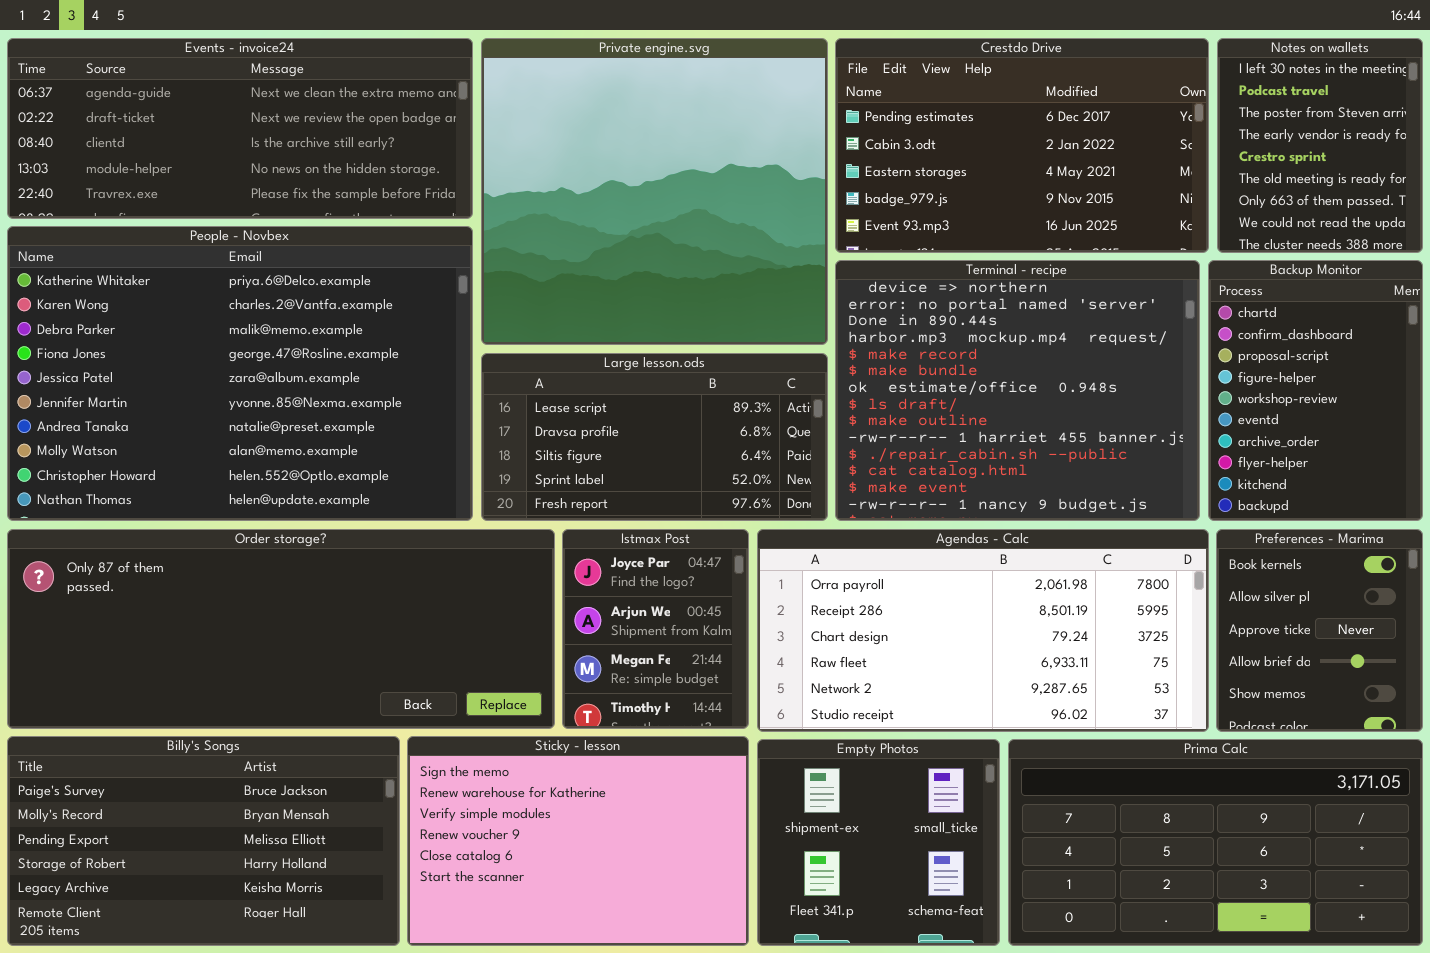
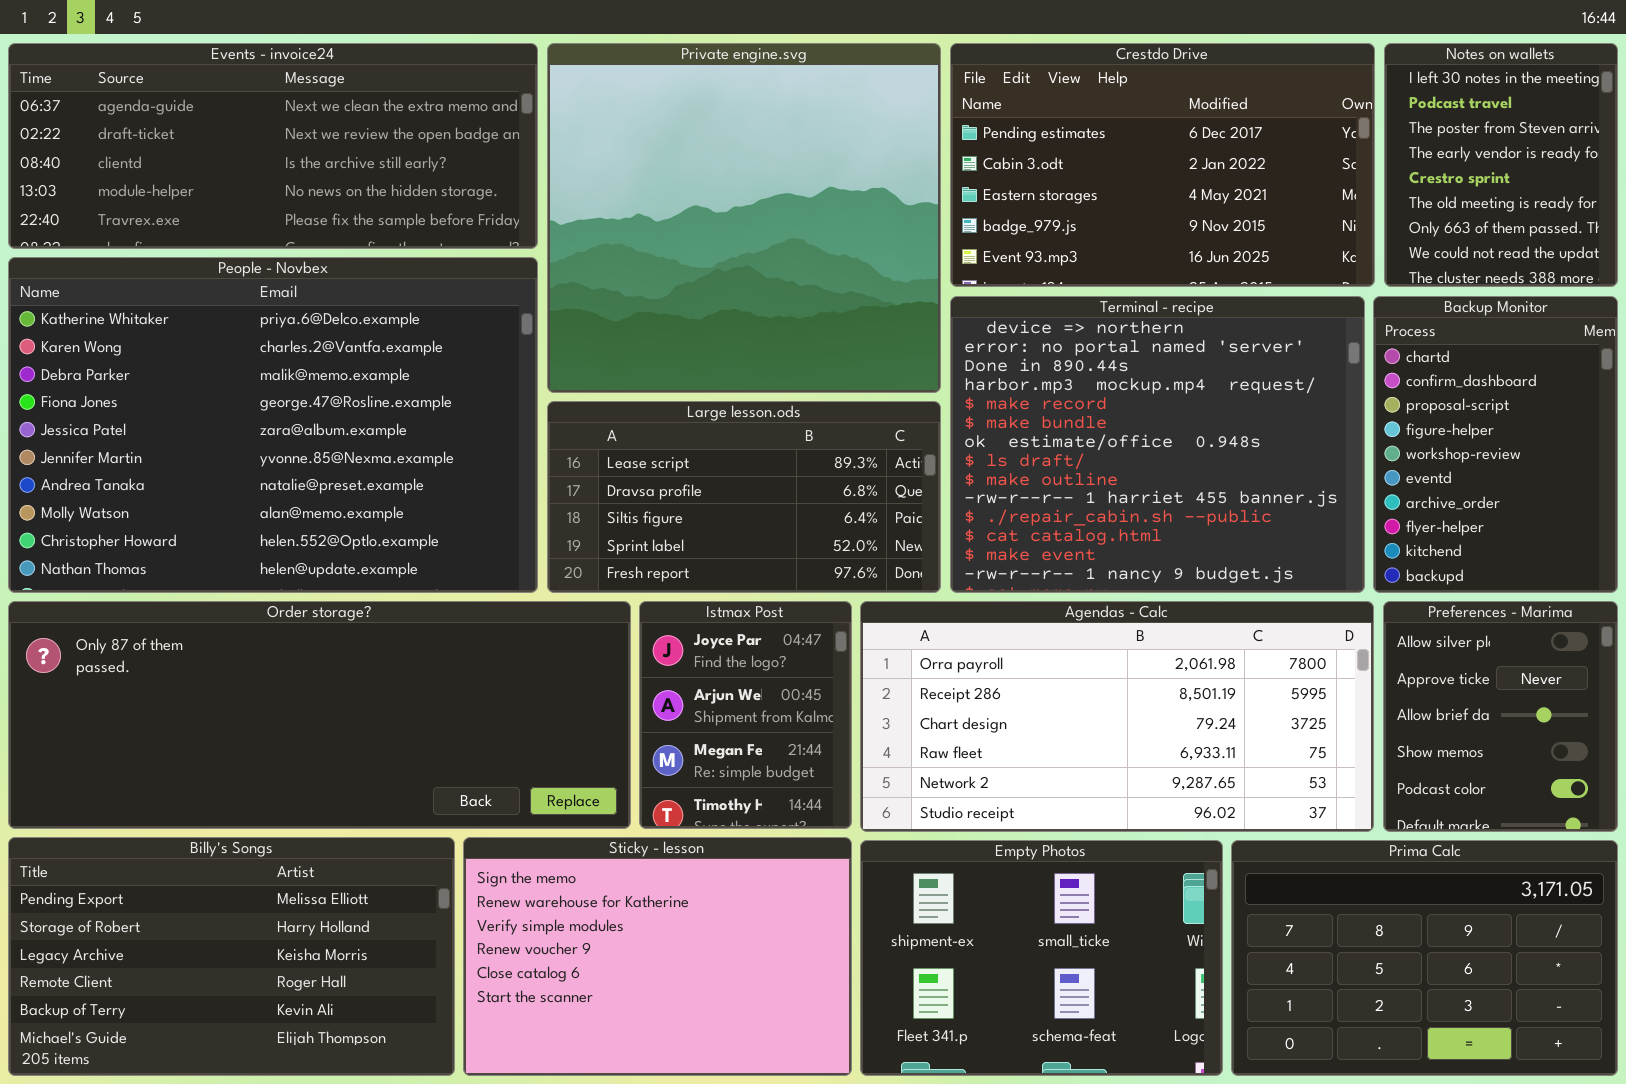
Preferences - Marima: [1216,529,1423,732] -> [1383,601,1618,832], scrolled down 1 row
Billy's Songs: [7,736,400,946] -> [8,837,455,1076], scrolled down 2 rows
Empty Photos: [757,739,1000,946] -> [860,840,1223,1076], resized
Prima Calc: [1008,739,1423,946] -> [1231,840,1618,1076], resized

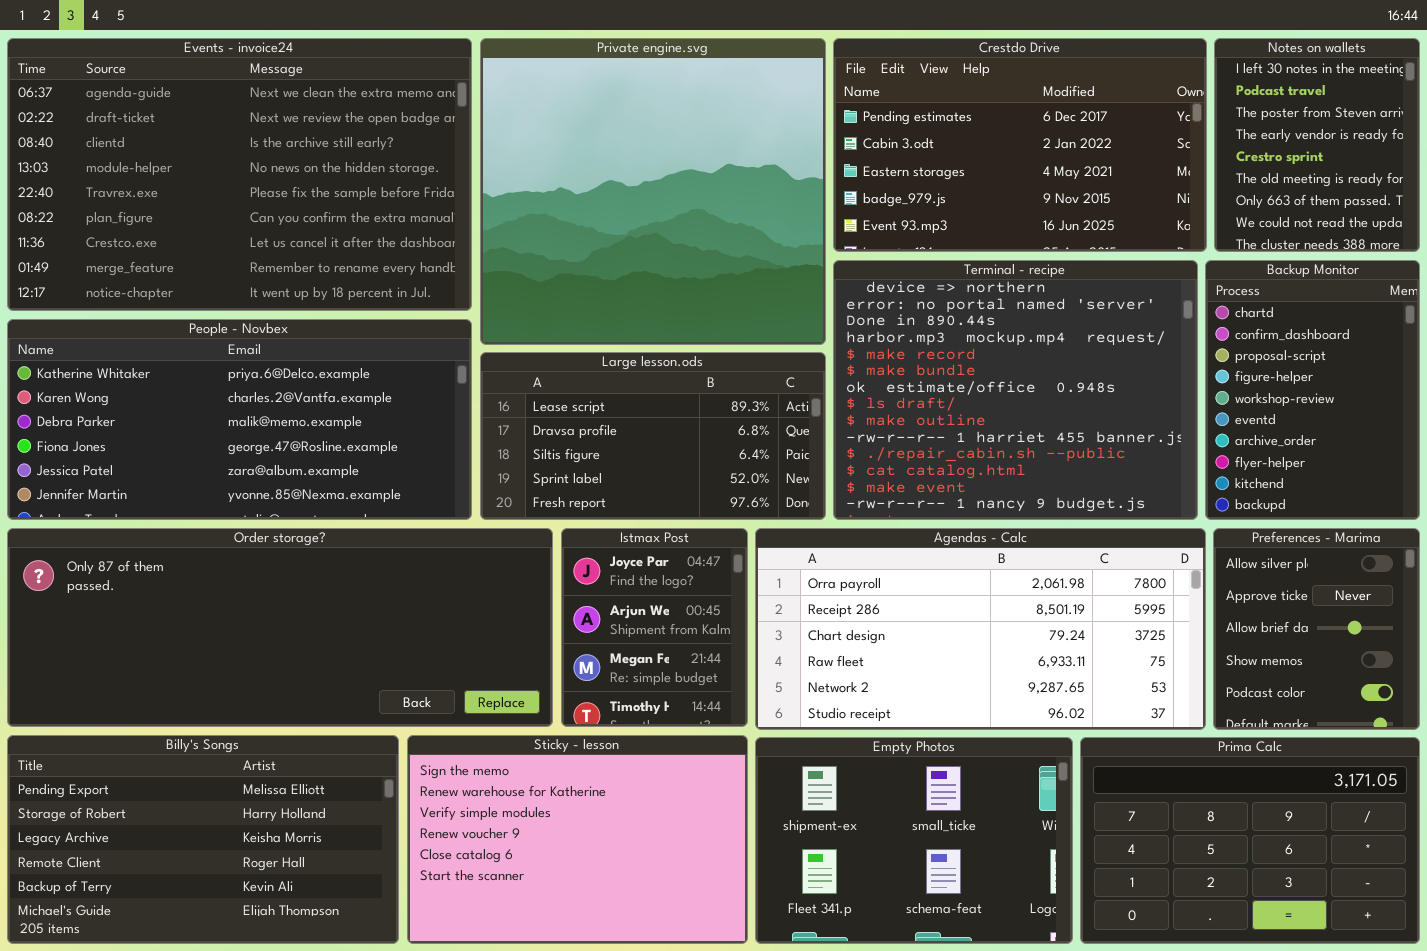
Events - invoice24: [8,43,538,249] -> [7,38,472,311], resized
People - Novbex: [8,257,538,593] -> [7,319,472,520], resized

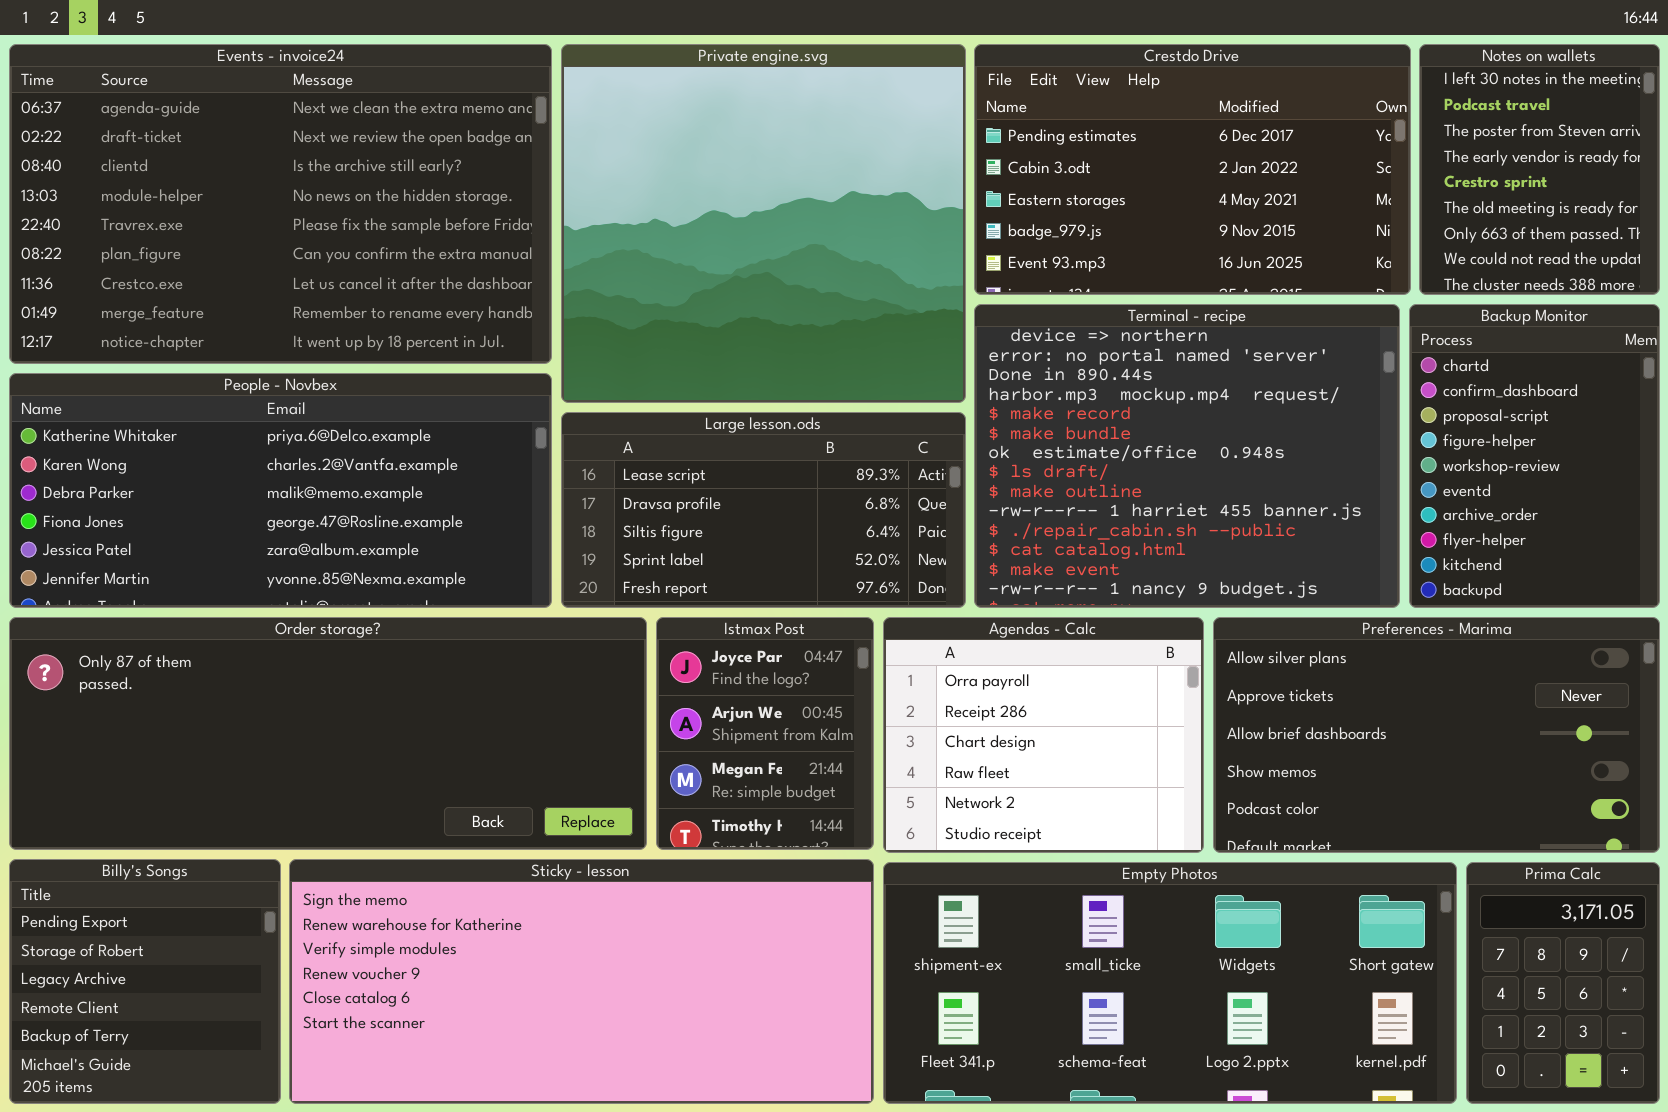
Agendas - Calc: [755,528,1206,730] -> [883,617,1204,853], resized
Preferences - Marima: [1213,528,1420,730] -> [1213,617,1660,853], resized
Billy's Songs: [7,735,399,944] -> [9,859,281,1104], resized
Sticky - lesson: [407,735,748,944] -> [289,859,874,1104], resized
Empty Photos: [755,737,1073,944] -> [883,862,1457,1104], resized
Prima Calc: [1080,737,1420,944] -> [1466,862,1660,1104], resized

